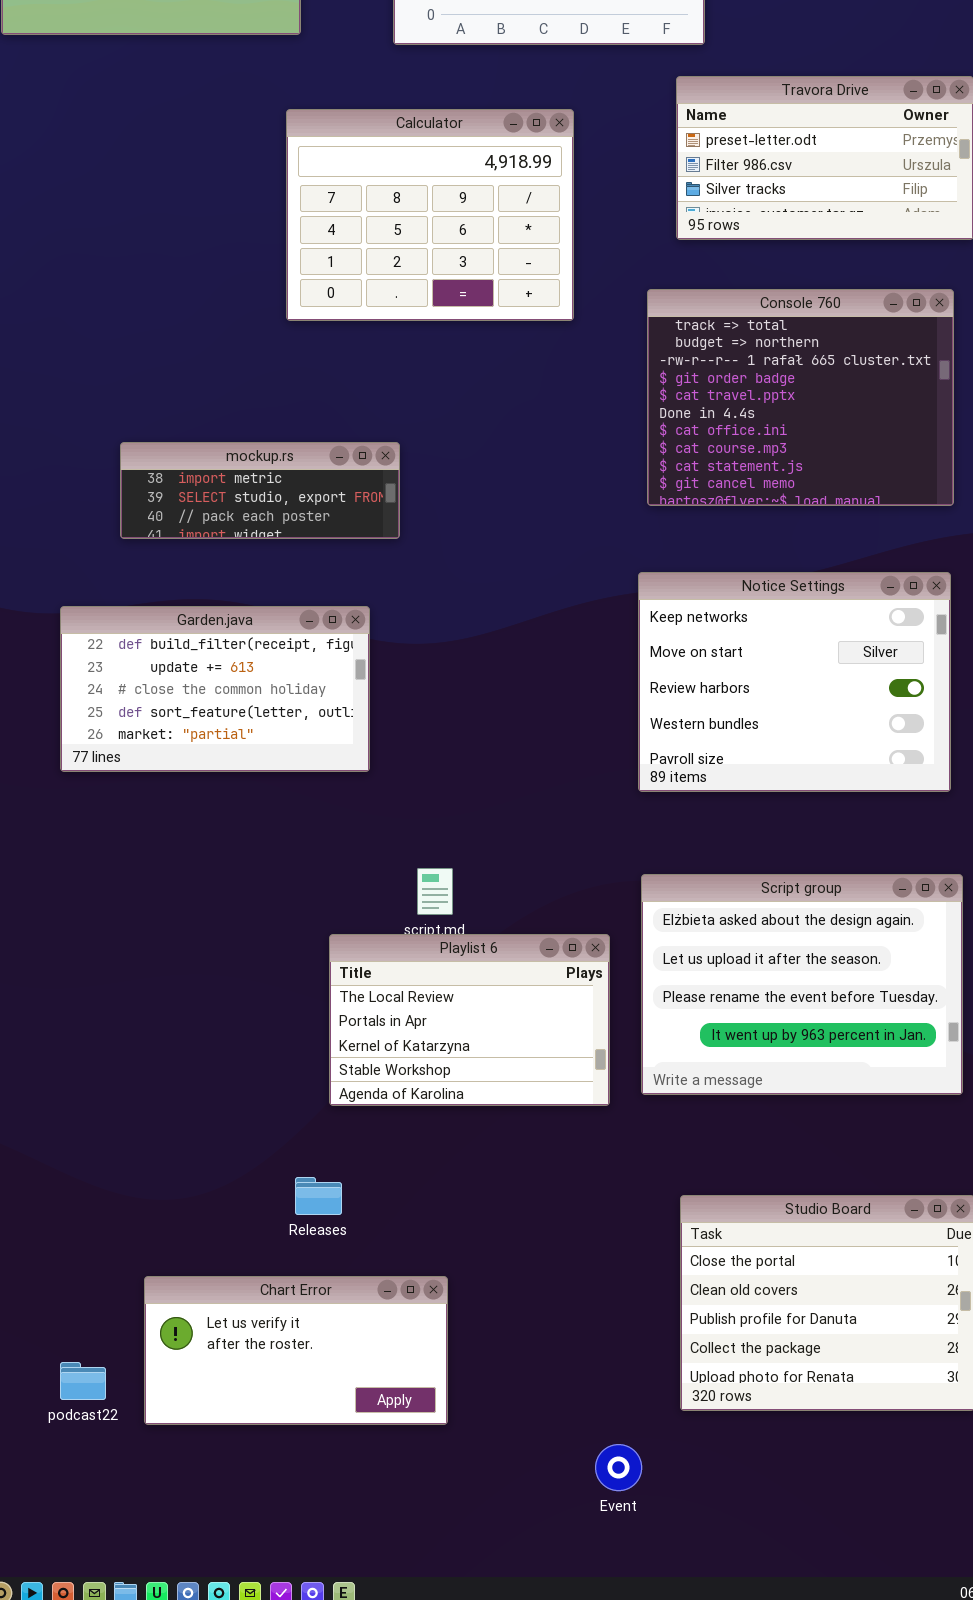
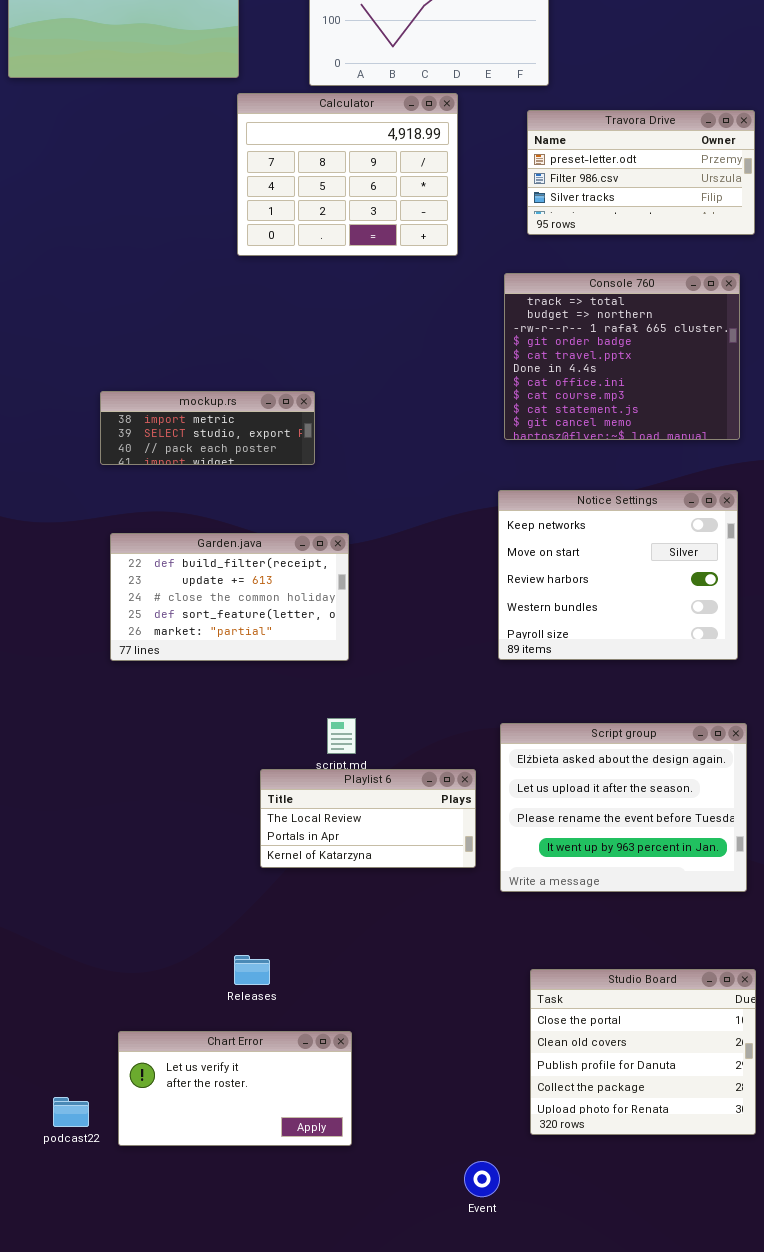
Calculator: [286,109,574,321] -> [237,93,458,256], moved
Garden.java: [60,606,370,772] -> [110,533,349,661], moved
Playlist 6: [329,934,610,1106] -> [260,769,476,868], resized

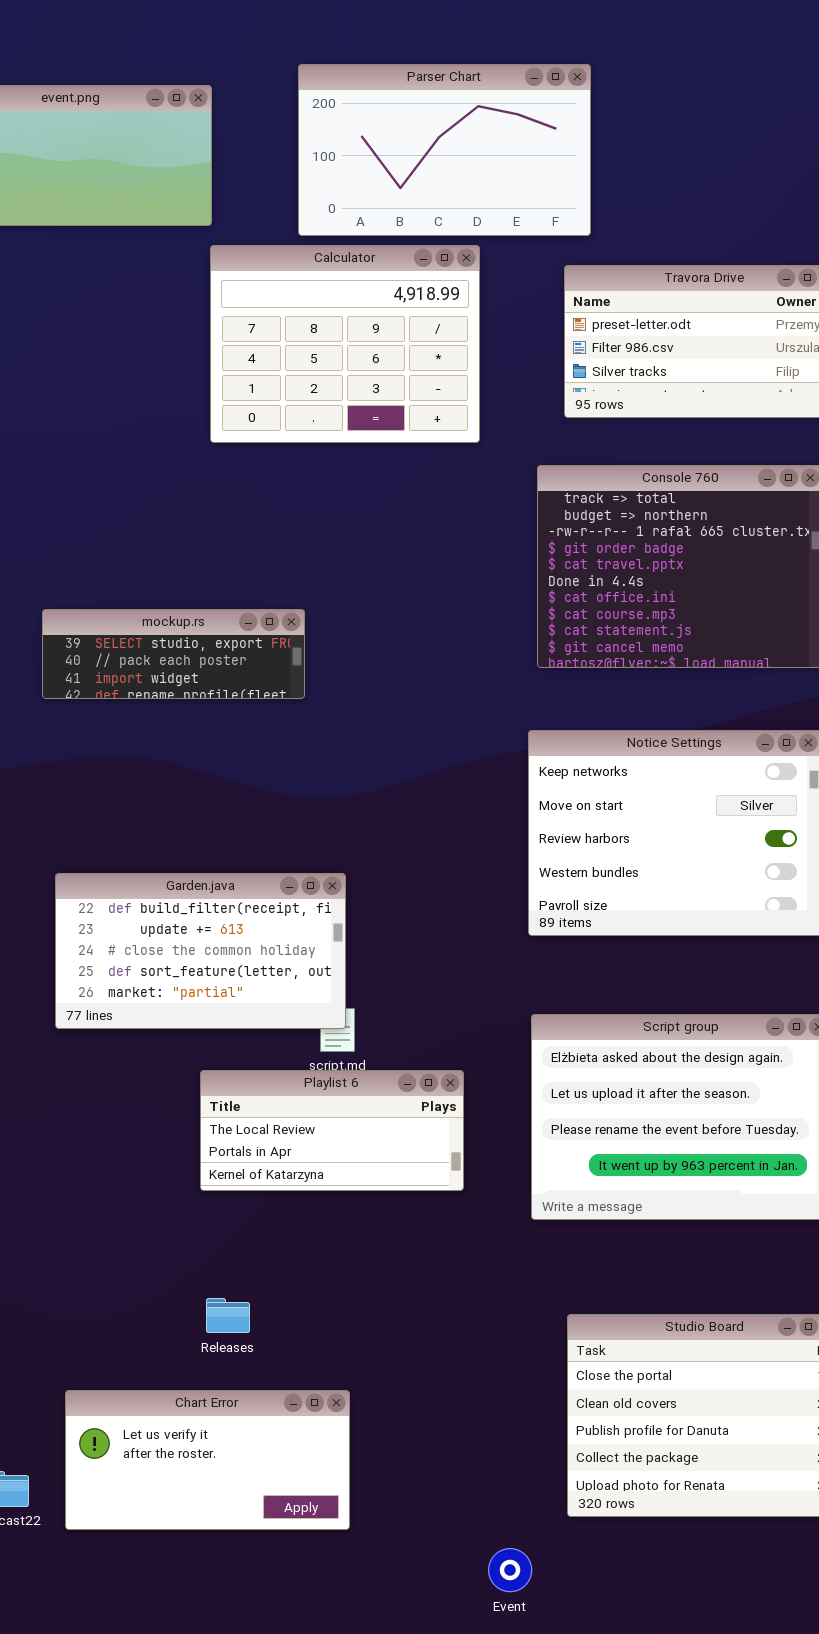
mockup.rs: [100,391,315,465] -> [42,609,305,699], scrolled down 1 row
Garden.java: [110,533,349,661] -> [55,873,346,1029], moved
Playlist 6: [260,769,476,868] -> [200,1070,464,1191], moved

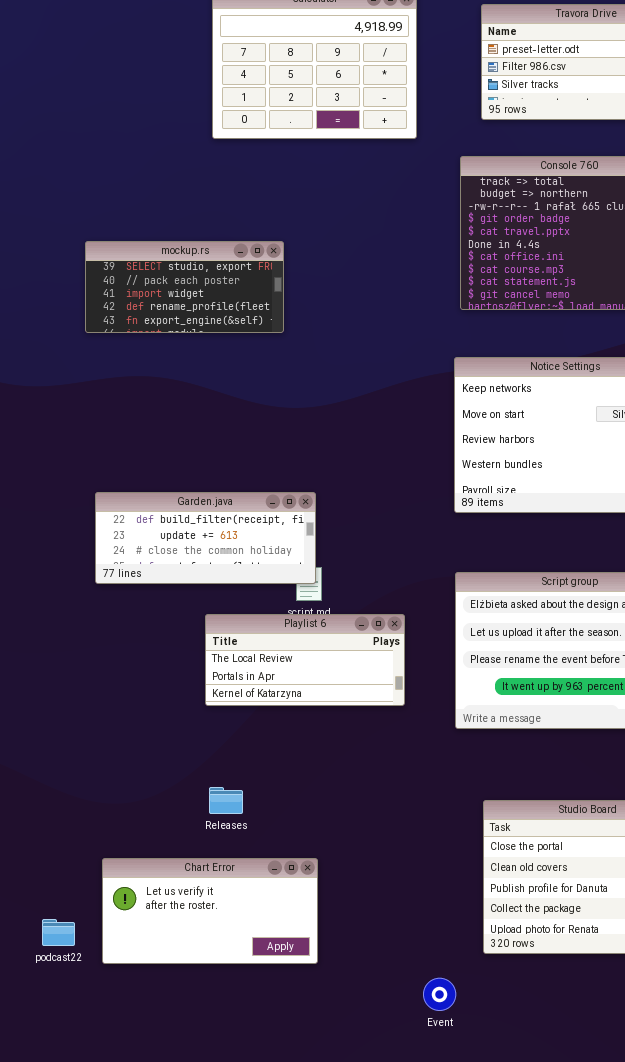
mockup.rs: [42,609,305,699] -> [85,241,284,333], resized
Garden.java: [55,873,346,1029] -> [95,492,316,584], resized

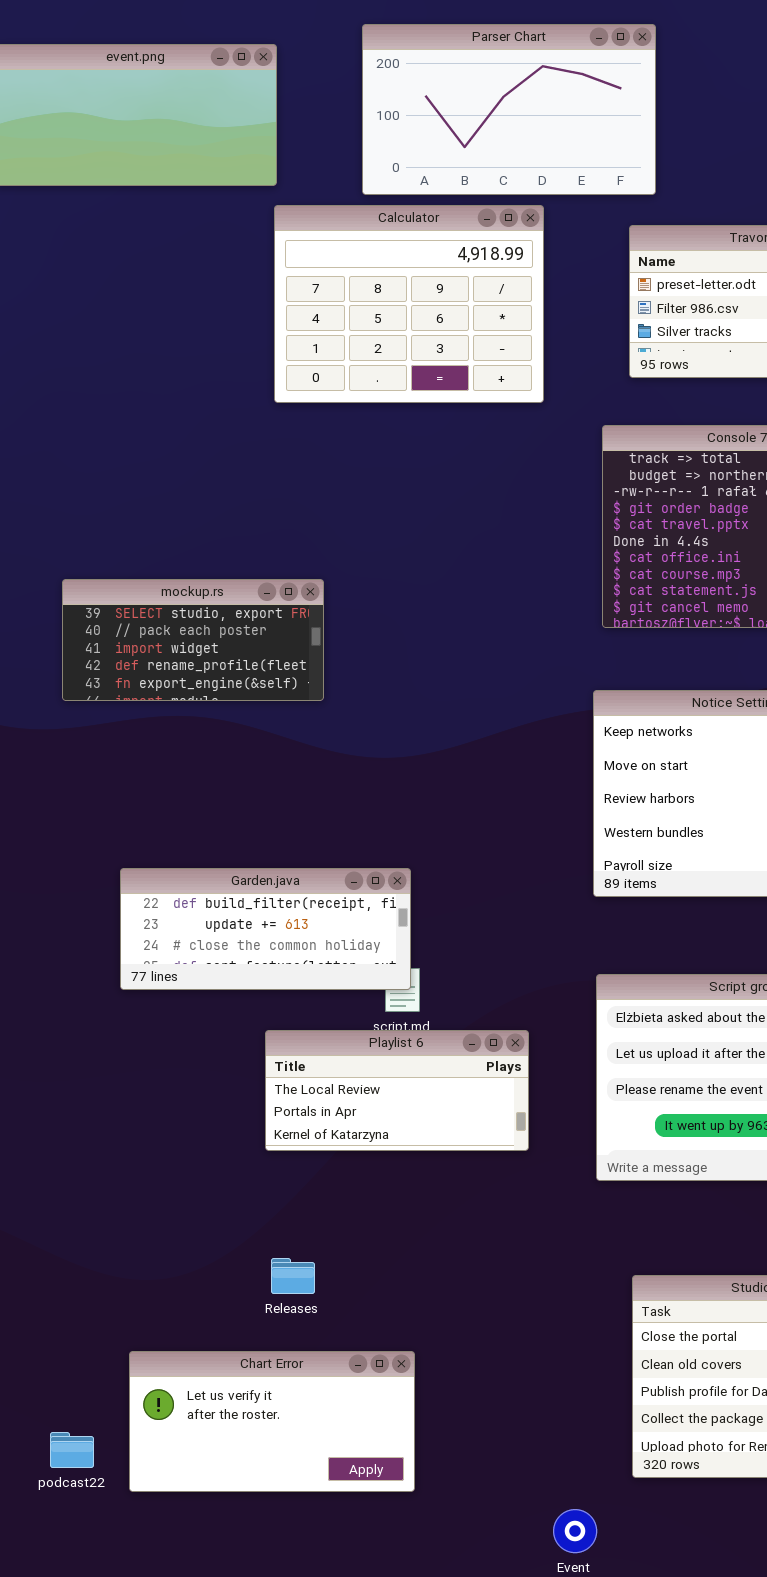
mockup.rs: [85,241,284,333] -> [62,579,324,701], moved

